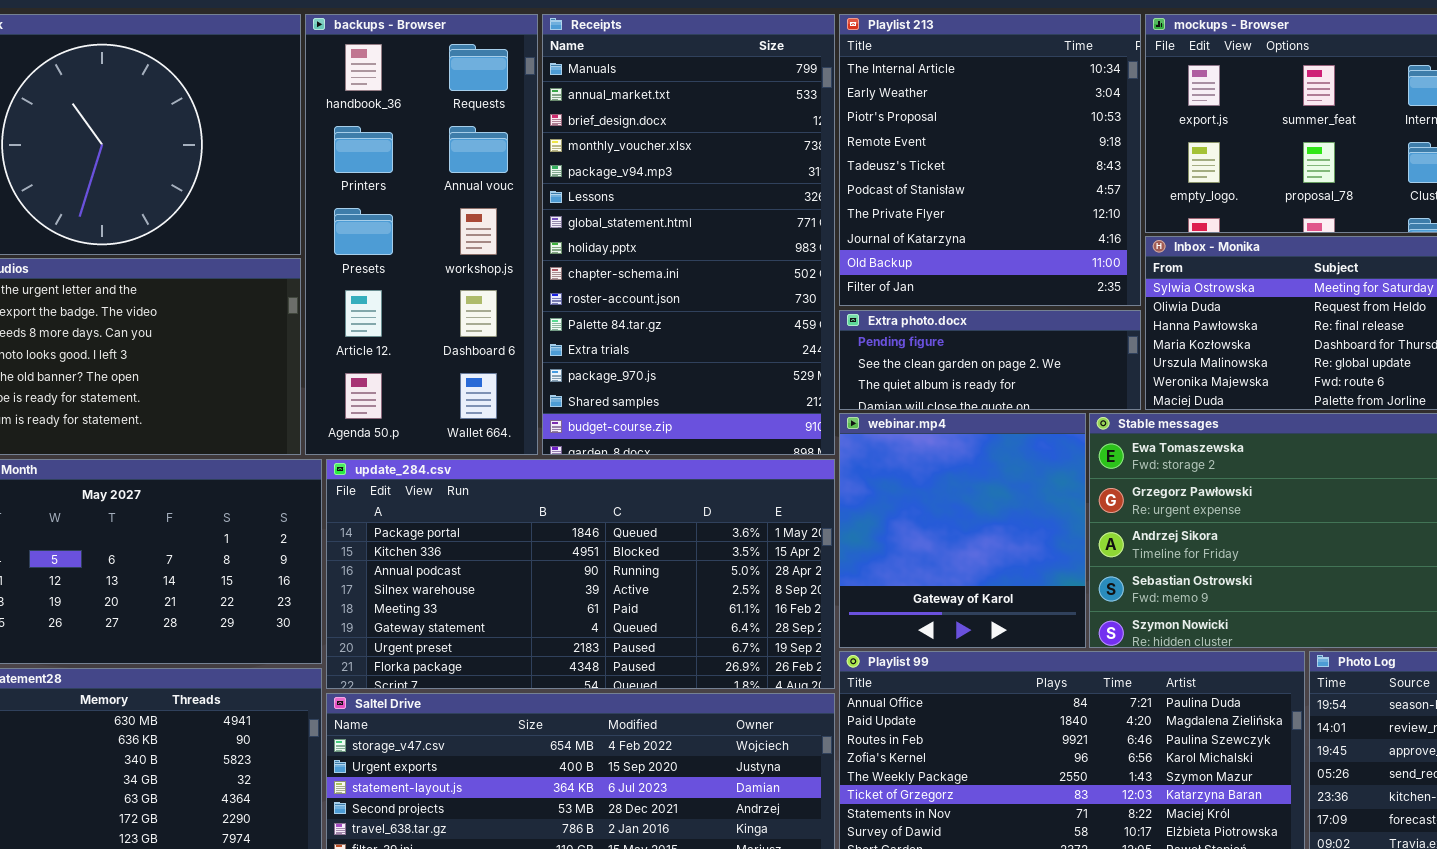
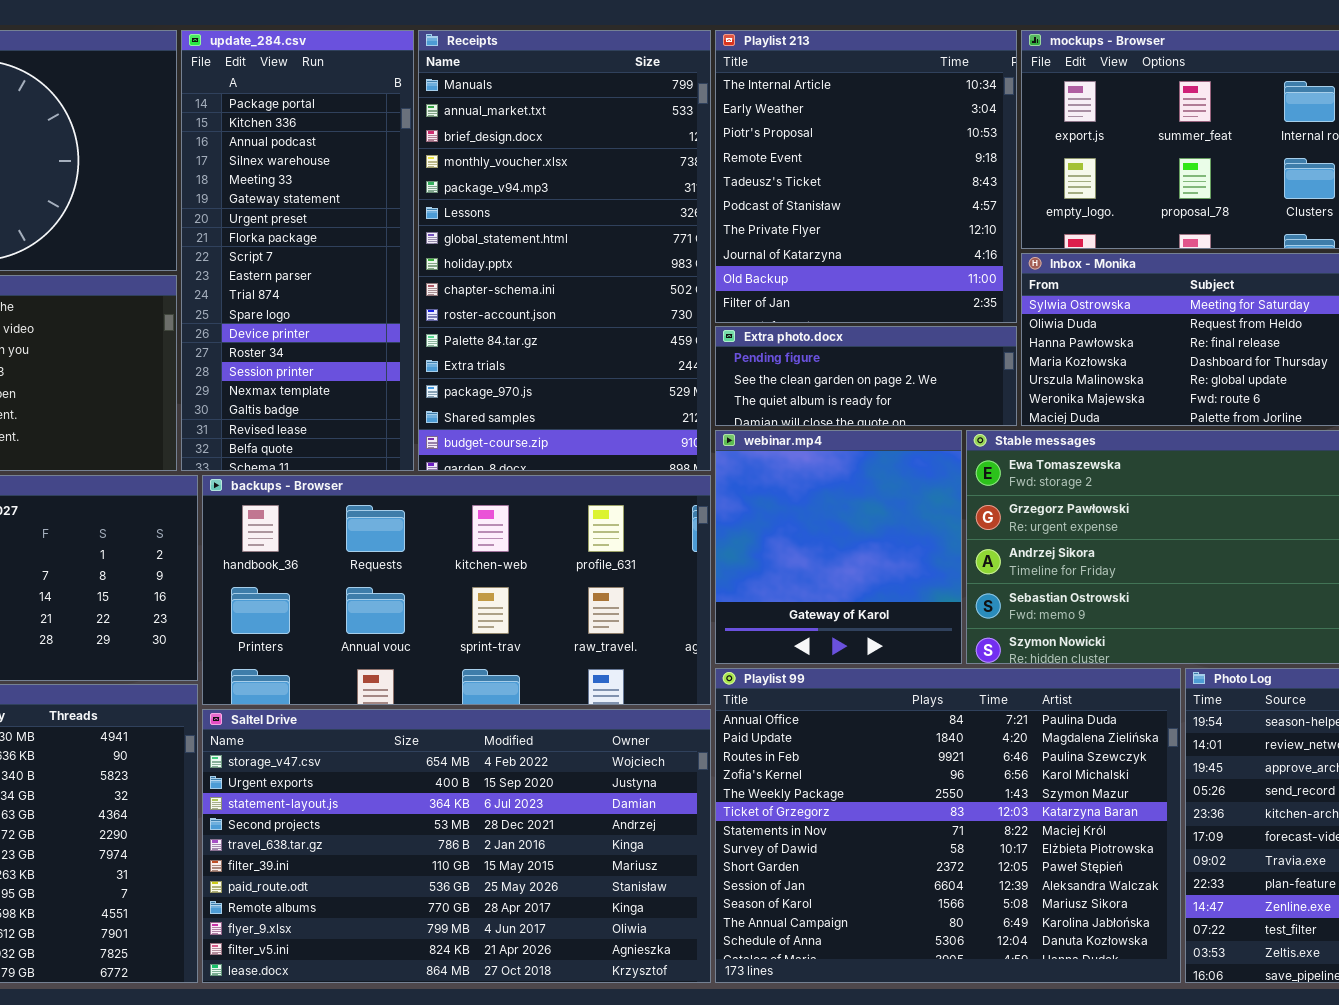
backups - Browser: [305,14,538,455] -> [202,475,711,705], moved, resized
update_284.csv: [326,459,835,689] -> [181,30,414,471], moved, resized

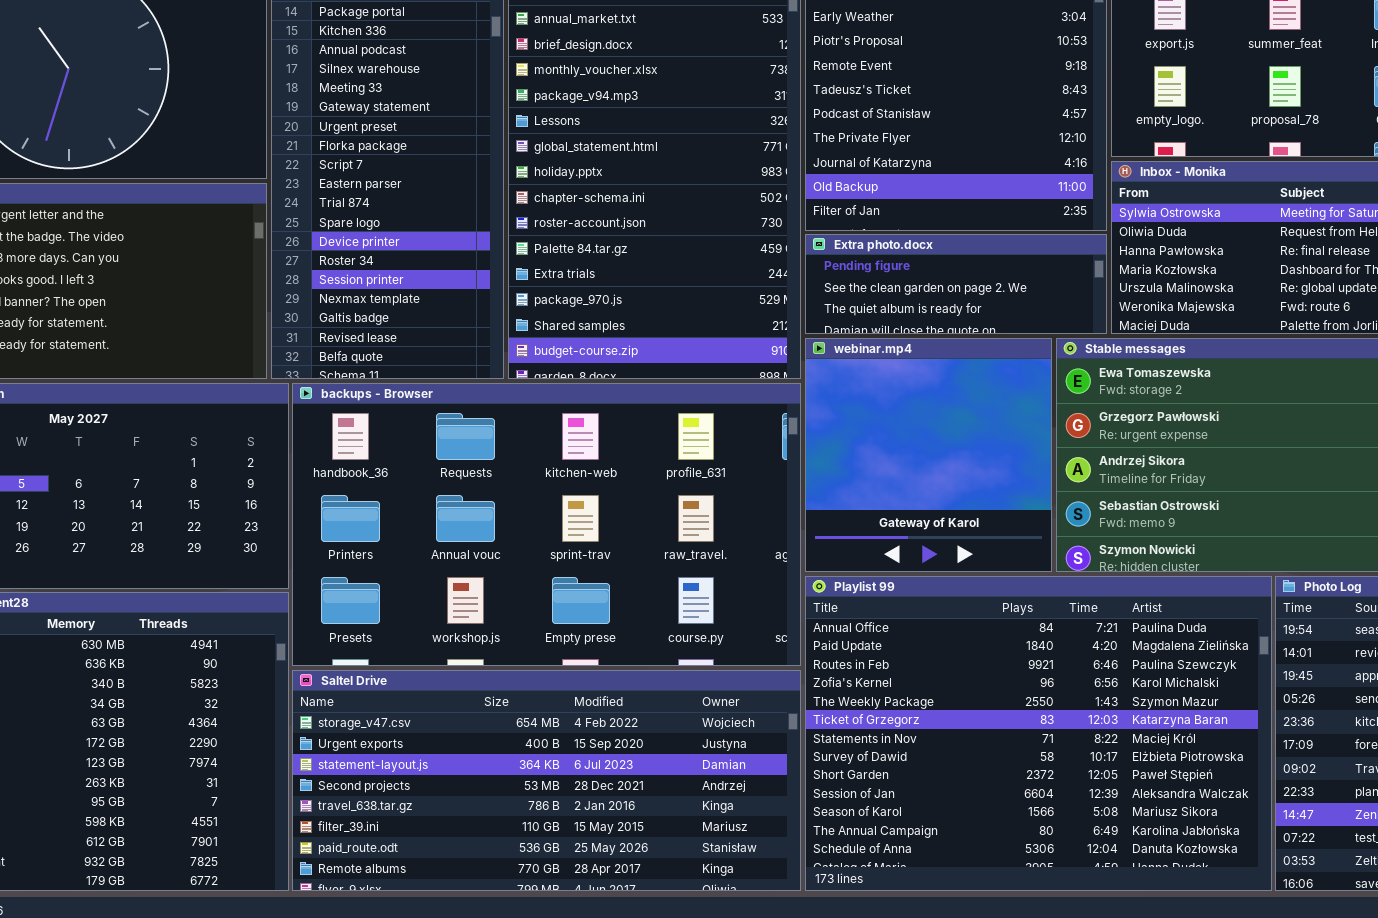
backups - Browser: [202,475,711,705] -> [292,383,801,666], resized
Saltel Drive: [202,709,711,983] -> [292,670,801,891], resized

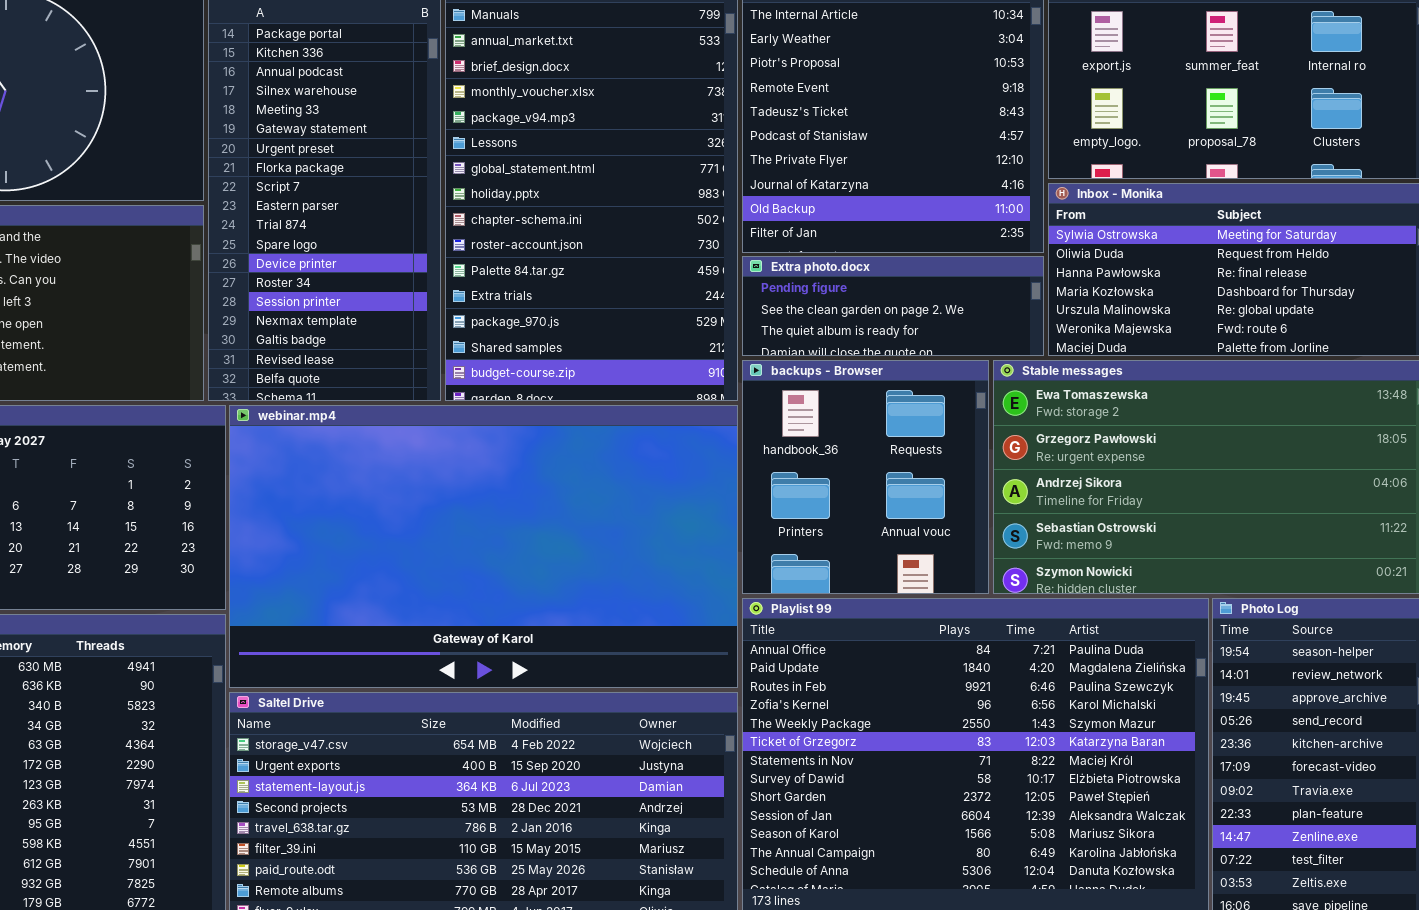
webinar.mp4: [805,338,1052,572] -> [229,405,738,688], moved, resized
backups - Browser: [292,383,801,666] -> [742,360,989,594], moved, resized

